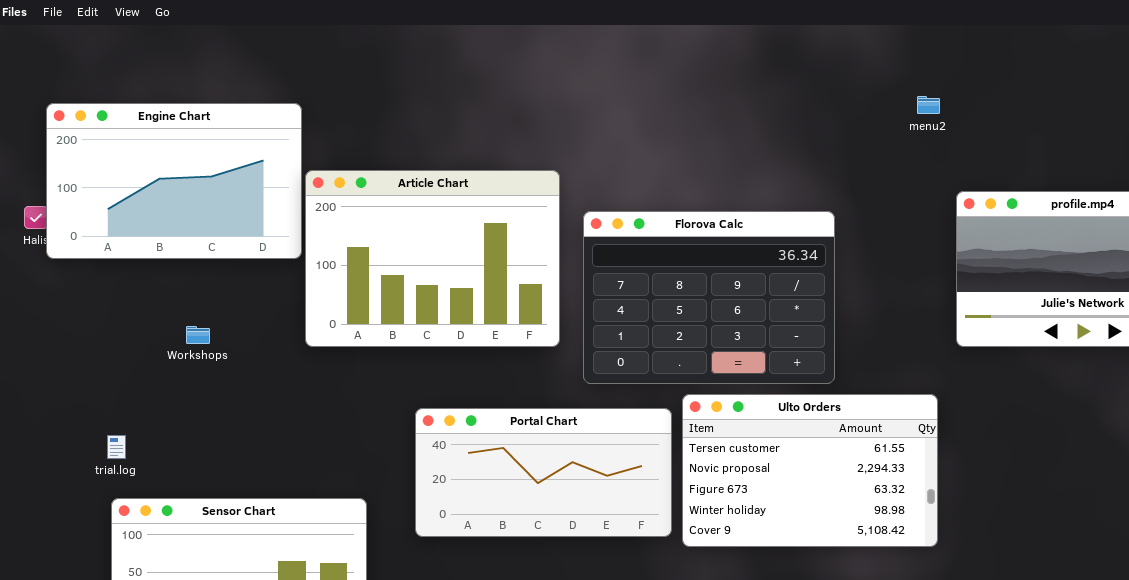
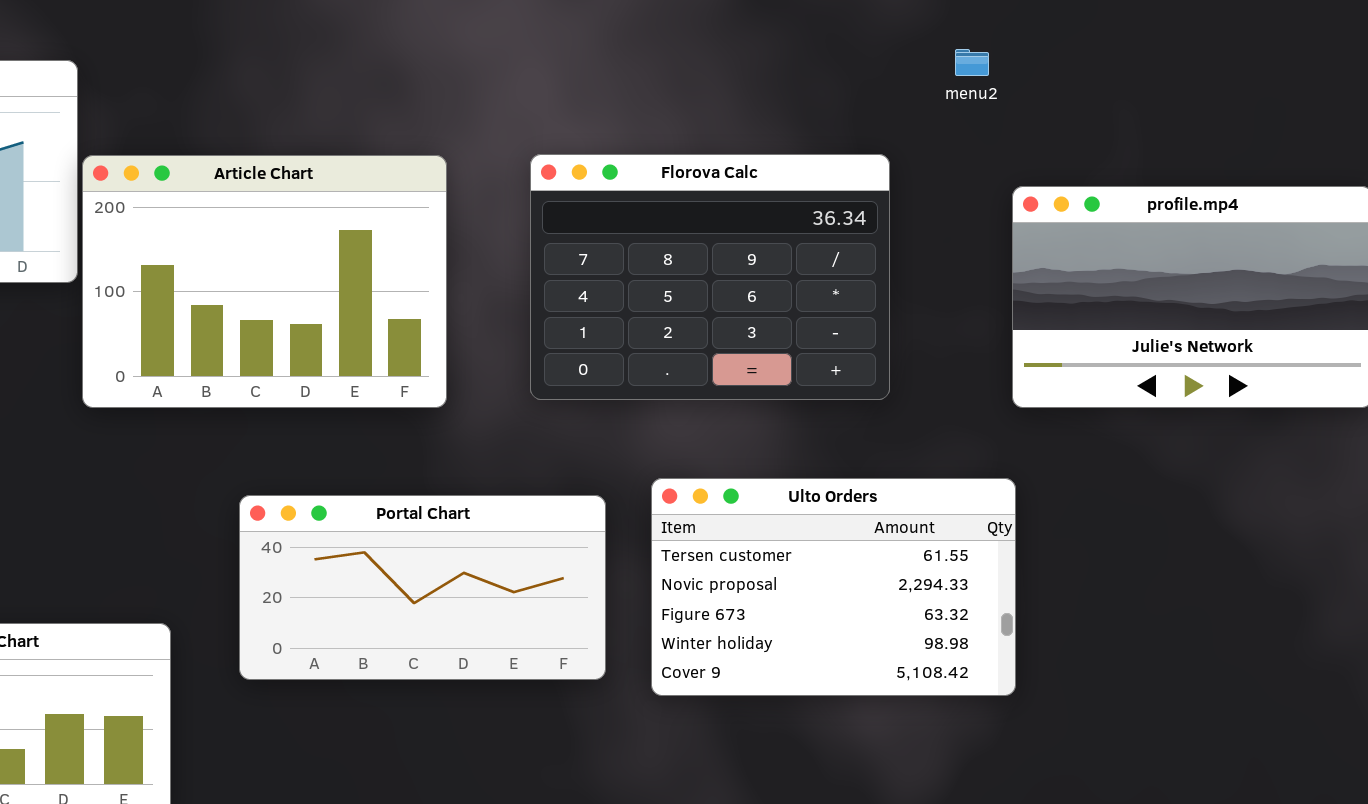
Florova Calc: [583,211,835,384] -> [530,154,890,400], moved
Ulto Orders: [682,394,938,547] -> [651,478,1016,696], moved

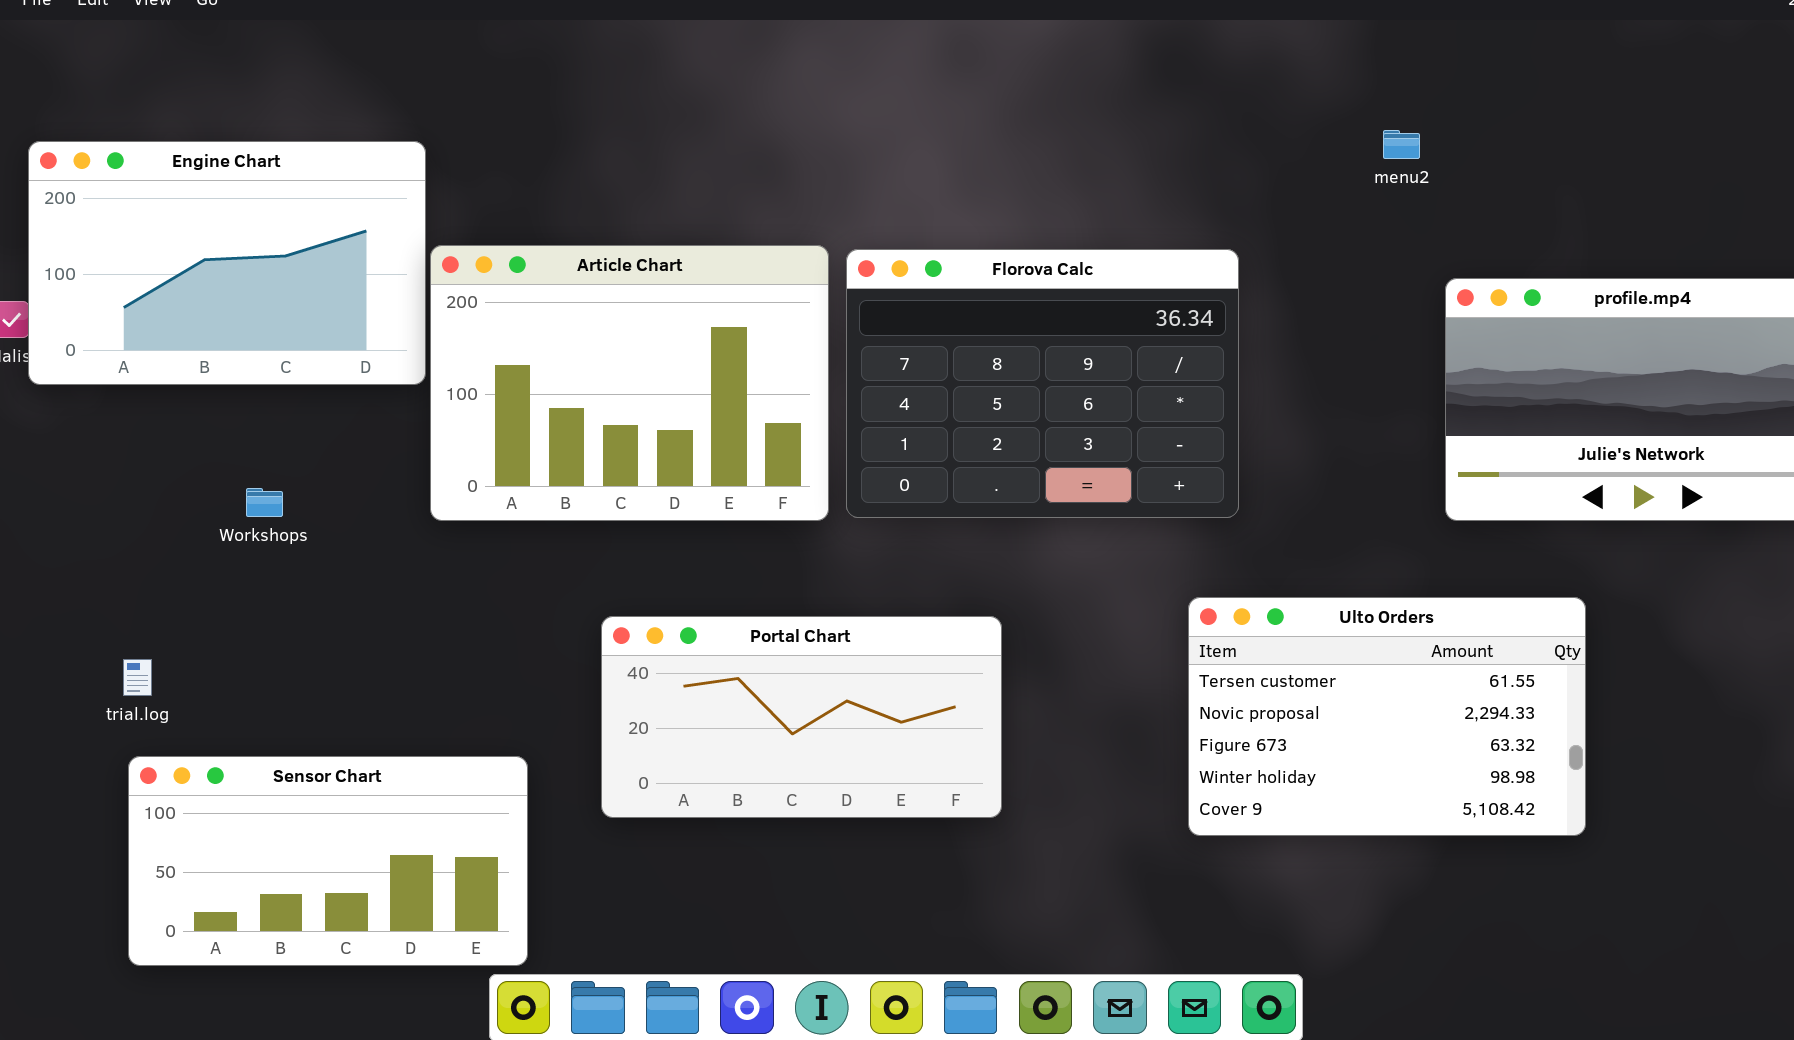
Florova Calc: [530,154,890,400] -> [846,249,1239,518], moved
Ulto Orders: [651,478,1016,696] -> [1188,597,1586,836], moved

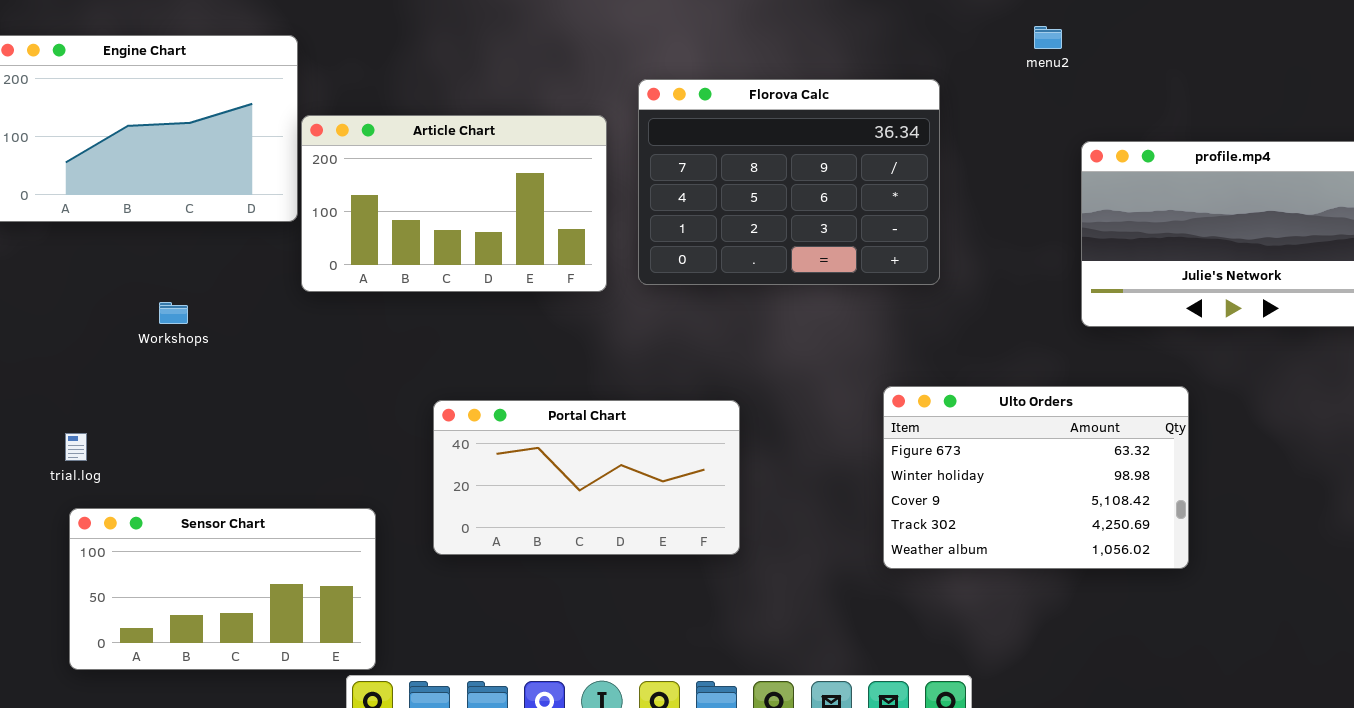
Article Chart: [430,245,829,521] -> [301,115,607,292], resized
Florova Calc: [846,249,1239,518] -> [638,79,940,285], moved
Ulto Orders: [1188,597,1586,836] -> [883,386,1189,569], scrolled down 2 rows

